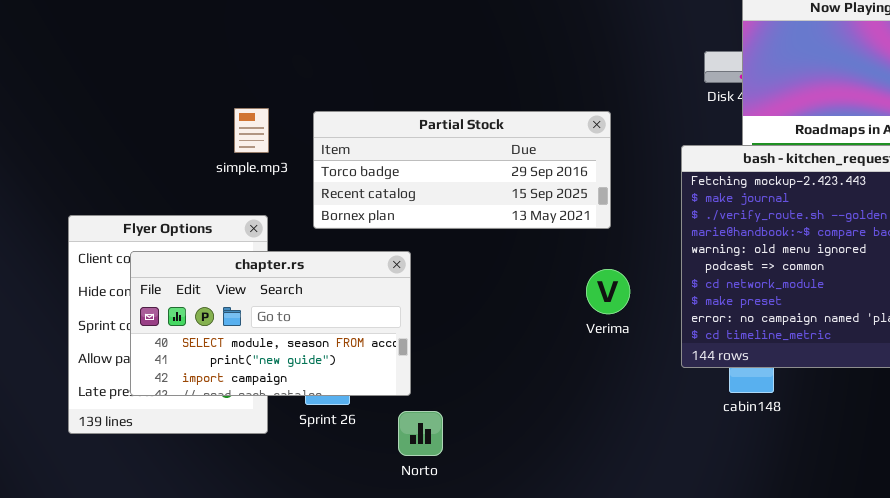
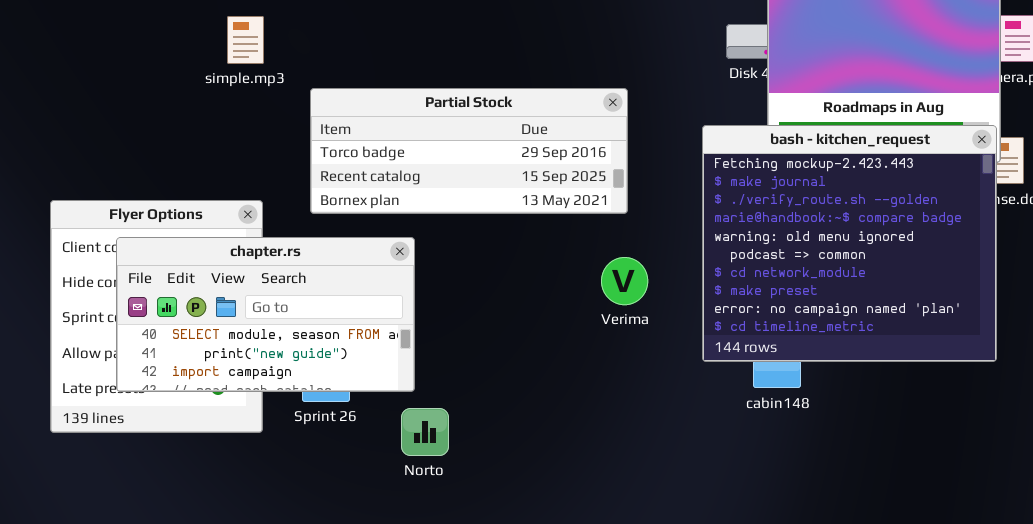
simple.mp3: [234,108,269,153] -> [227,16,264,64], moved

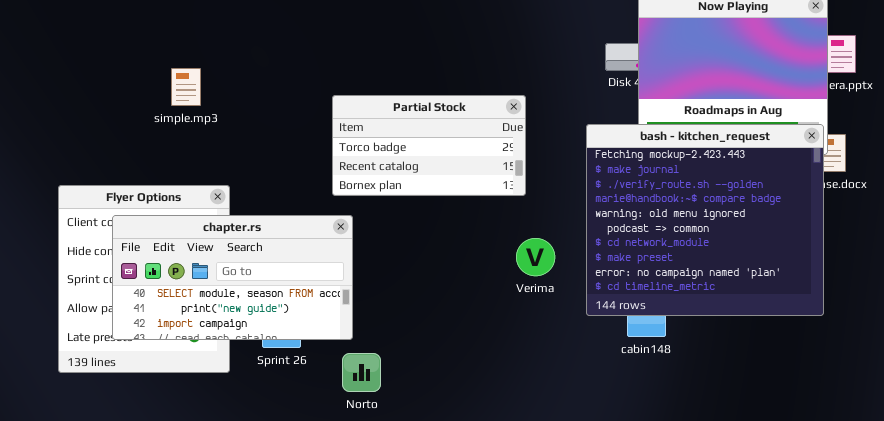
simple.mp3: [227,16,264,64] -> [171,68,201,106], moved
Partial Stock: [310,88,628,214] -> [332,95,526,196], resized
Verima: [601,257,648,305] -> [516,238,555,276], moved

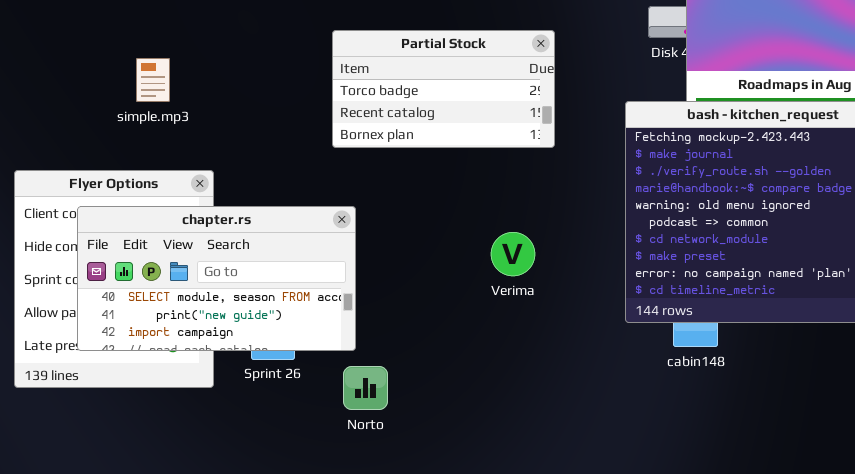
simple.mp3: [171,68,201,106] -> [136,58,170,102], moved
Partial Stock: [332,95,526,196] -> [332,30,555,148], moved
Verima: [516,238,555,276] -> [491,232,535,276], moved

